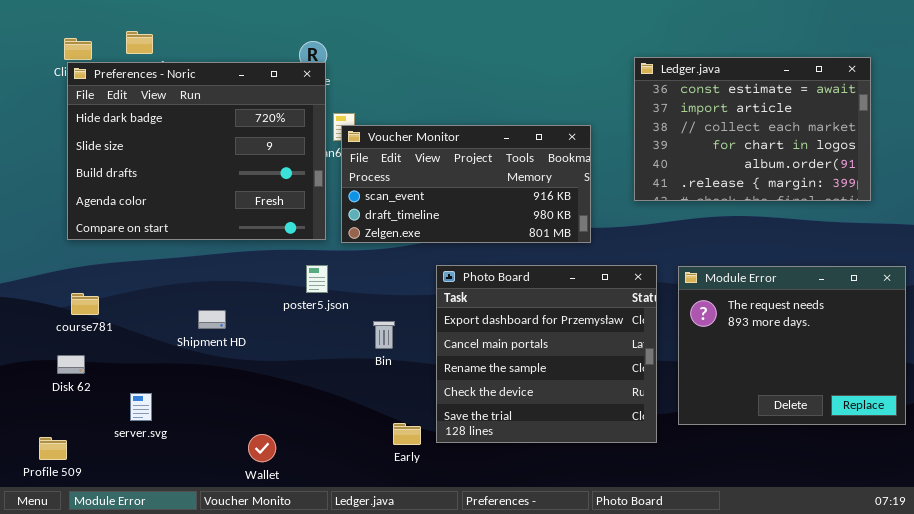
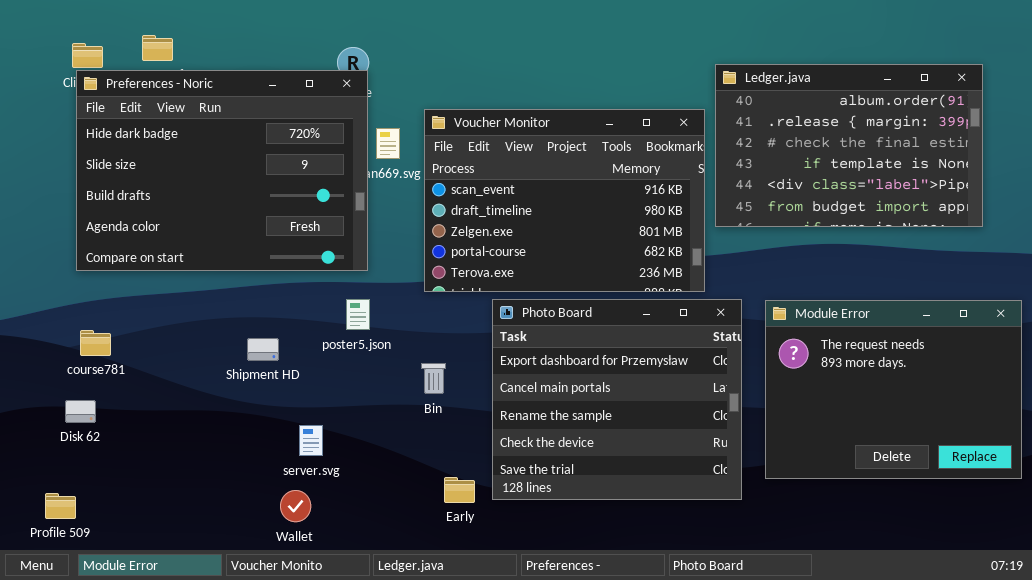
Ledger.java: [634,57,871,201] -> [715,64,983,227], scrolled down 4 rows
Voucher Monitor: [341,125,591,243] -> [424,109,705,292], moved, resized
Shipment HD: [198,310,226,329] -> [247,338,279,361], moved
server.svg: [130,393,152,421] -> [299,425,323,456], moved

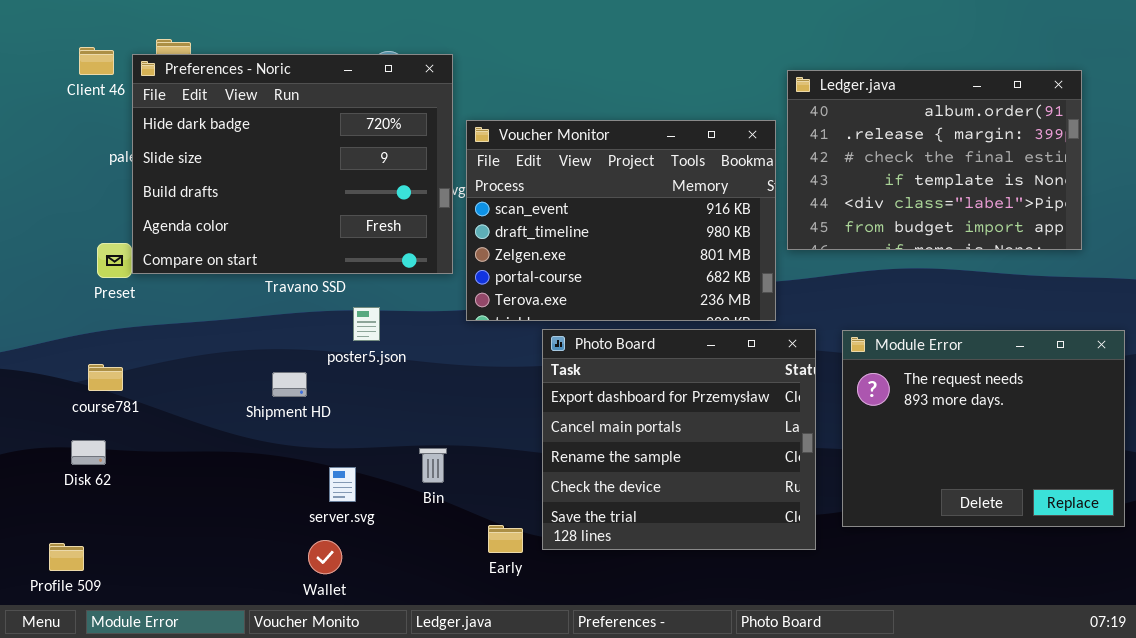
Preferences - Noric: [76,70,368,271] -> [132,54,453,274], moved
poster5.json: [346,299,370,330] -> [353,307,380,341], moved
Bin: [421,363,446,394] -> [419,448,447,483], moved

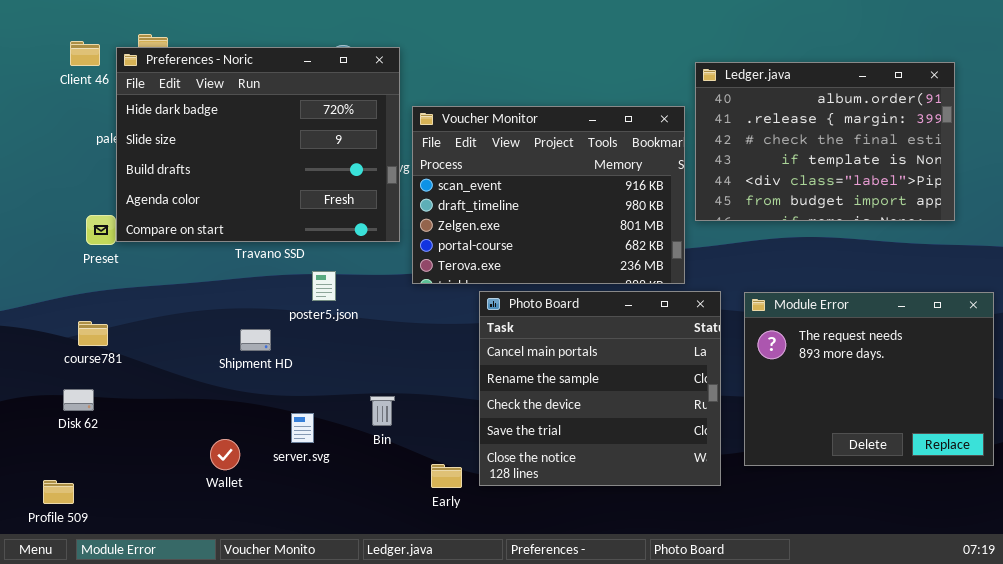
Photo Board: [542,329,816,550] -> [479,291,721,486], scrolled down 1 row
Wallet: [308,540,342,574] -> [210,439,240,470], moved

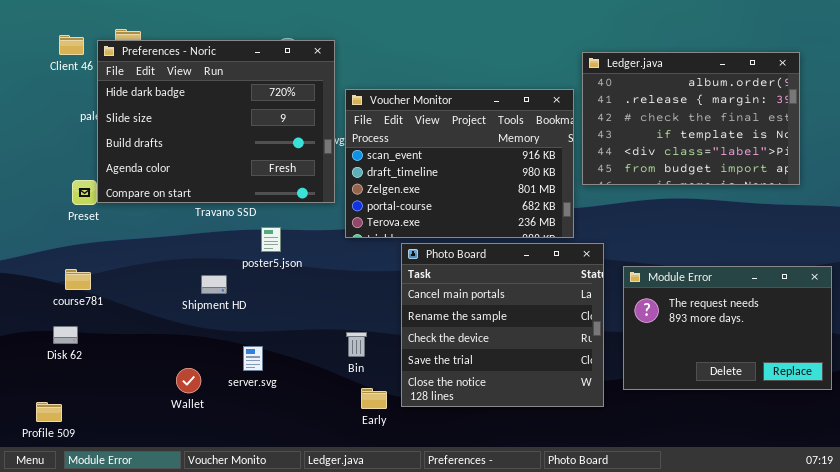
Module Error: [744,292,994,466] -> [623,266,832,390], resized
Bin: [370,396,395,426] -> [346,332,367,357], moved

